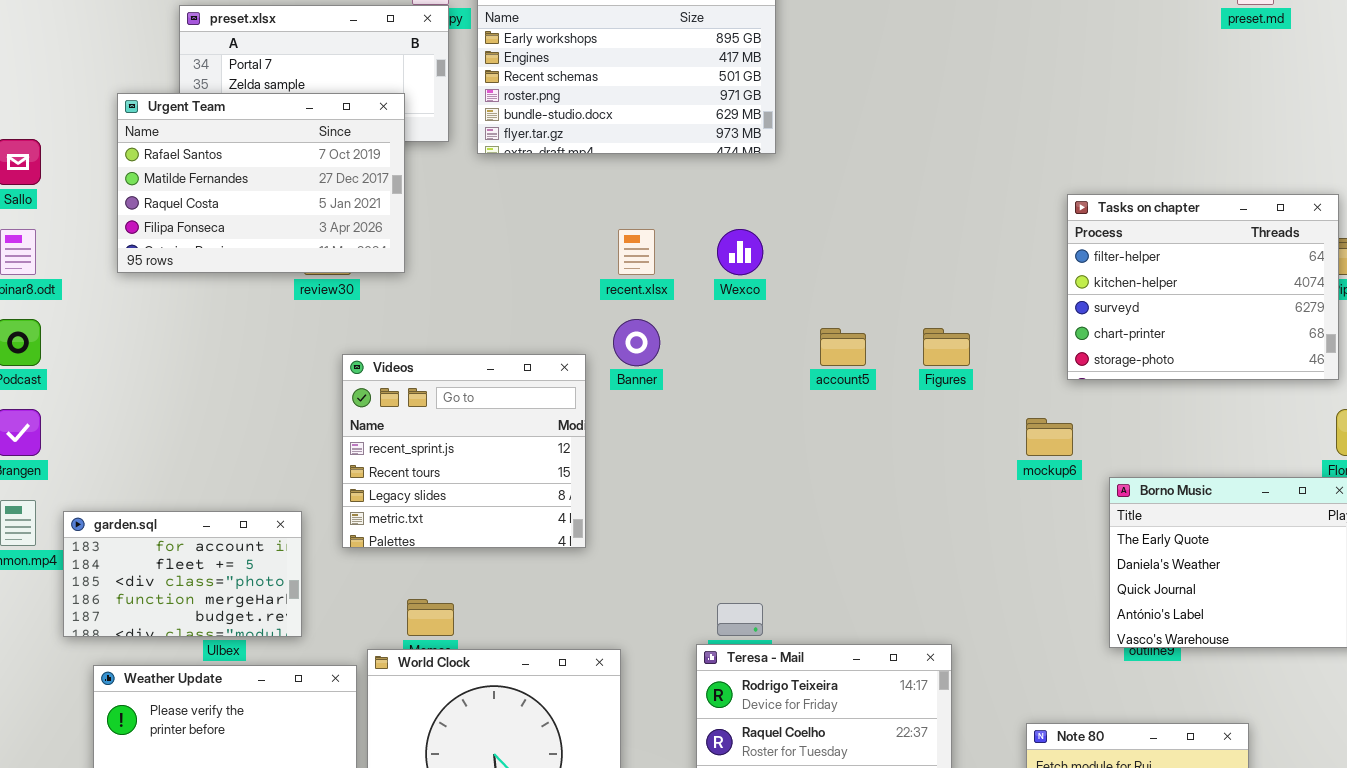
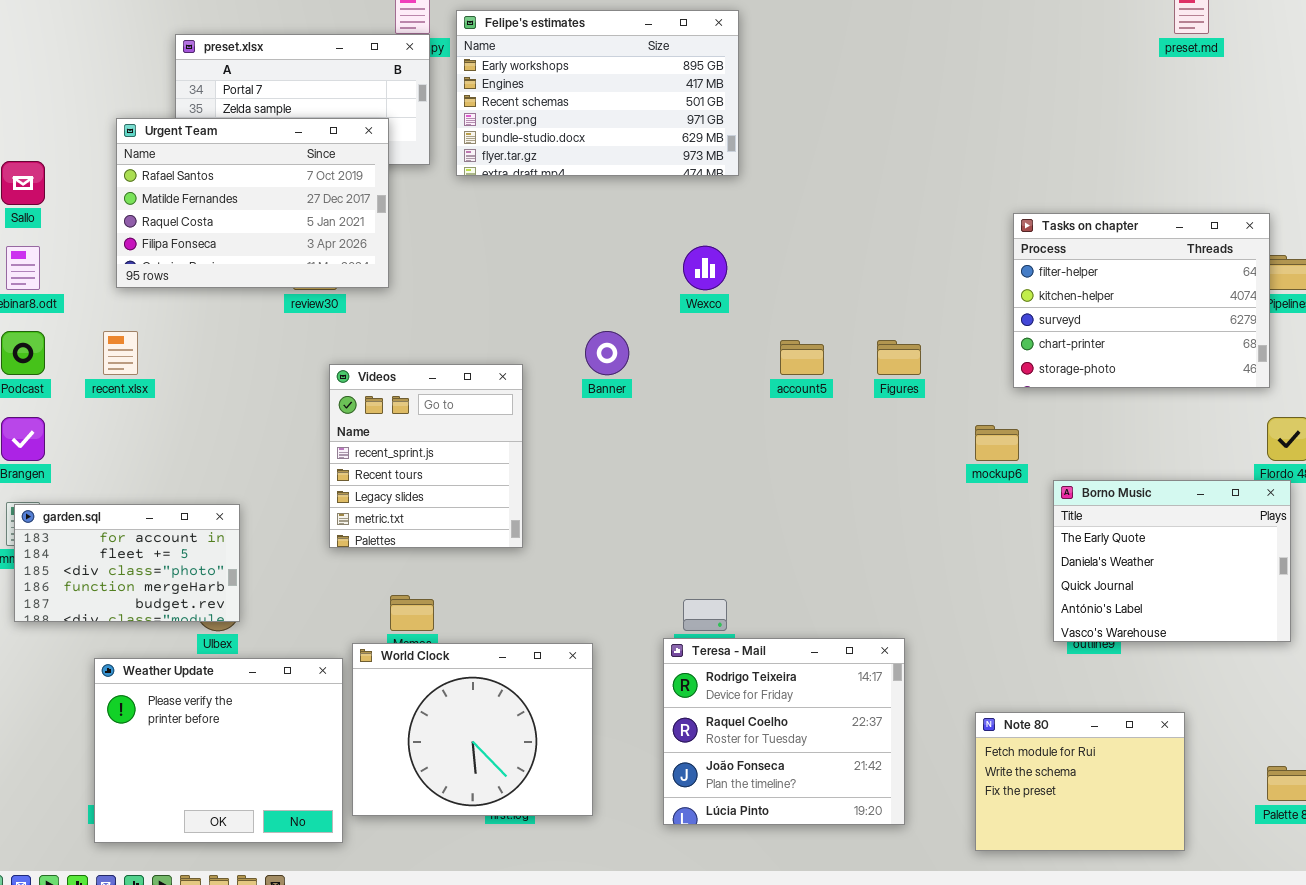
recent.xlsx: [618,229,655,275] -> [103,331,138,375], moved
Videos: [342,354,586,548] -> [329,364,523,548], resized
garden.sql: [63,511,302,637] -> [14,504,240,622], moved

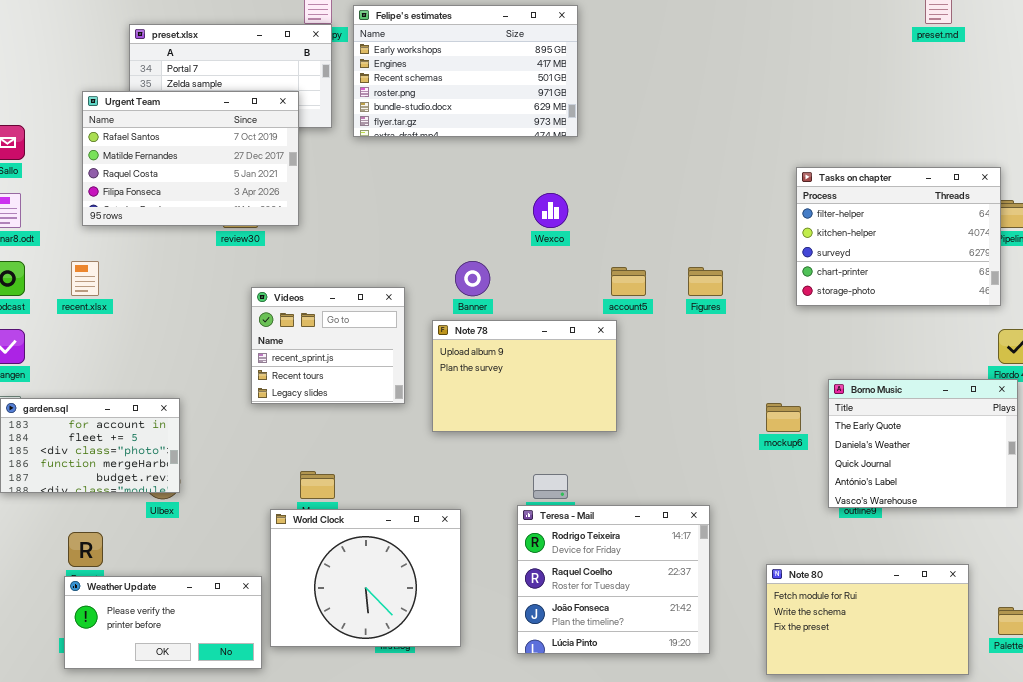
Videos: [329,364,523,548] -> [251,287,405,404], resized
Note 78: none -> [432,320,617,432], opened
mockup6: [975,425,1019,461] -> [766,403,801,432], moved
Weather Update: [94,658,343,843] -> [64,576,262,669], resized
Note 80: [975,712,1185,851] -> [766,564,969,675], resized

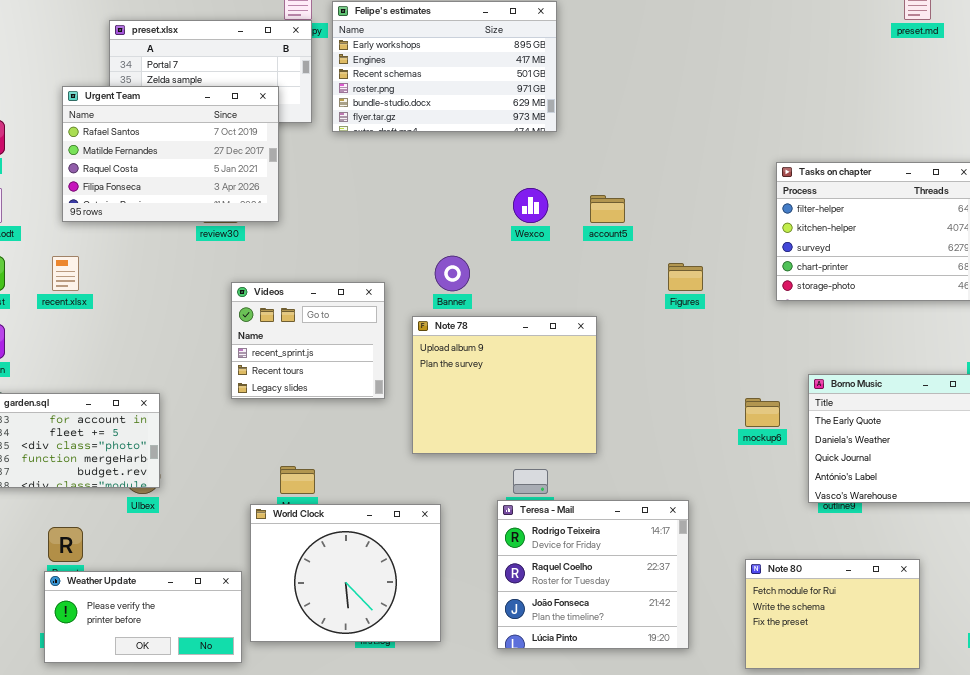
account5: [611,267,646,296] -> [590,195,625,223], moved
Note 78: [432,320,617,432] -> [412,316,597,454], resized
Note 80: [766,564,969,675] -> [745,559,920,669], resized

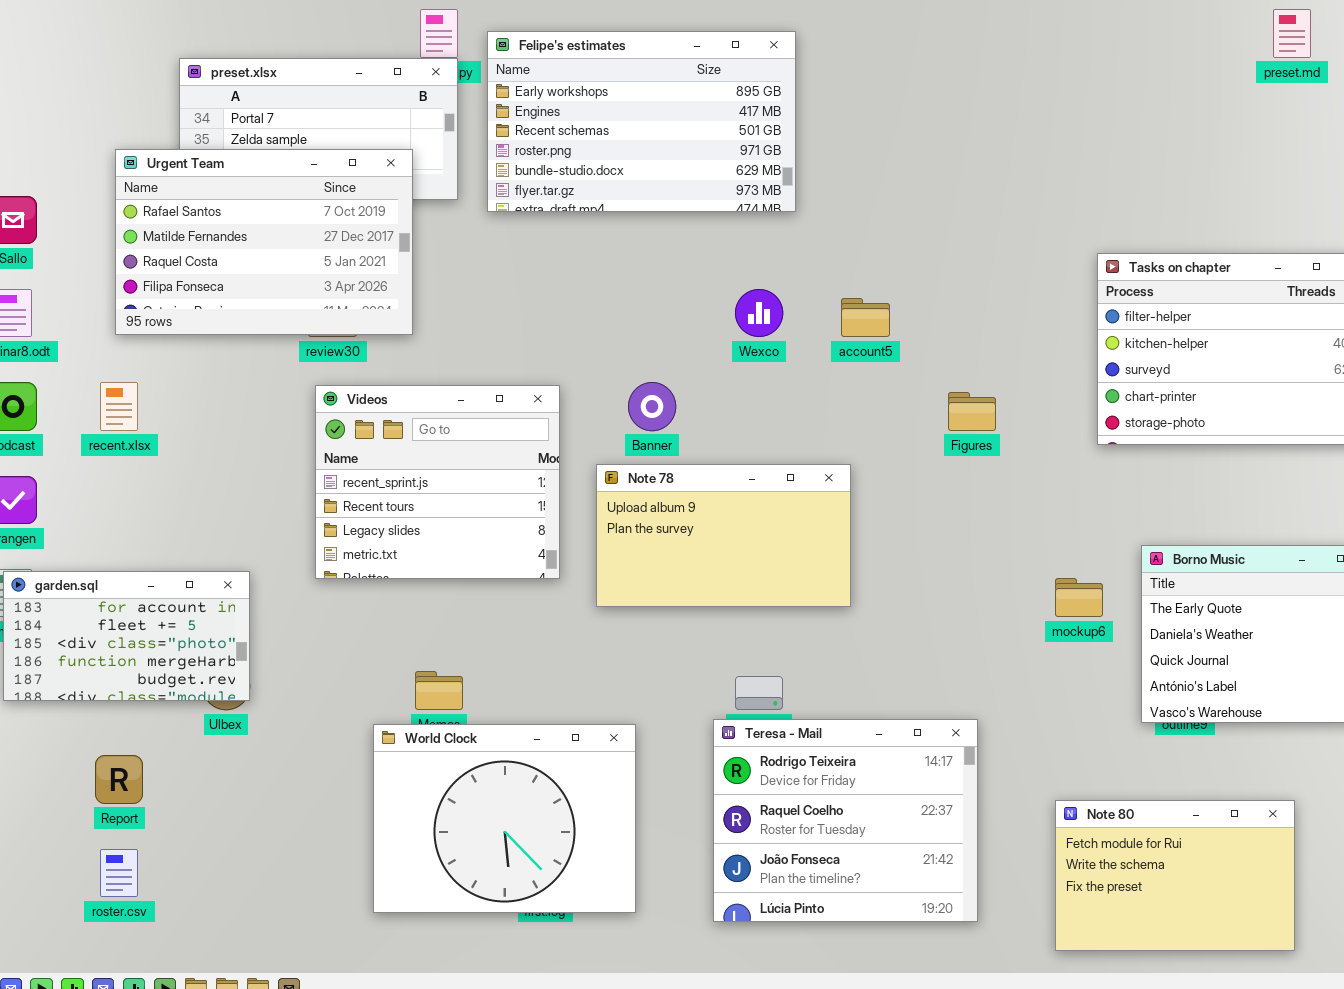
Videos: [231,282,385,399] -> [315,385,560,579], resized
Note 78: [412,316,597,454] -> [596,464,851,607], resized
Weather Update: [44,571,242,663] -> none, closed

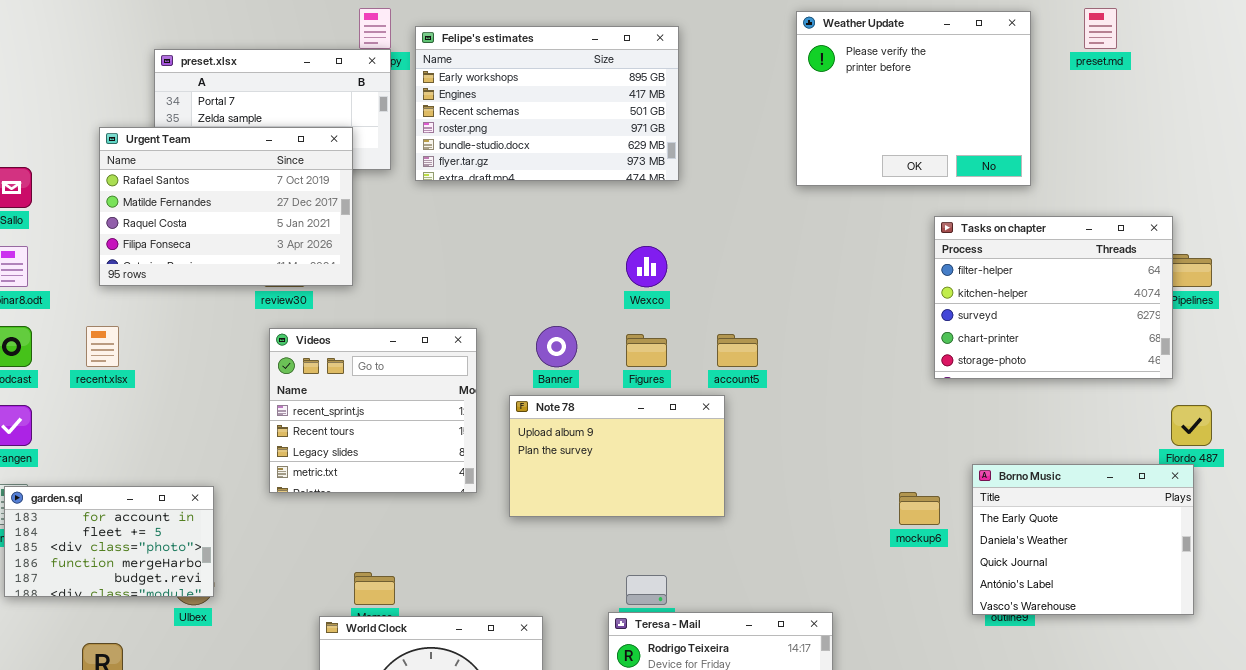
Weather Update: none -> [796,11,1031,186], opened
account5: [841,298,890,337] -> [717,334,758,367], moved
Figures: [948,392,996,431] -> [626,334,667,367], moved

